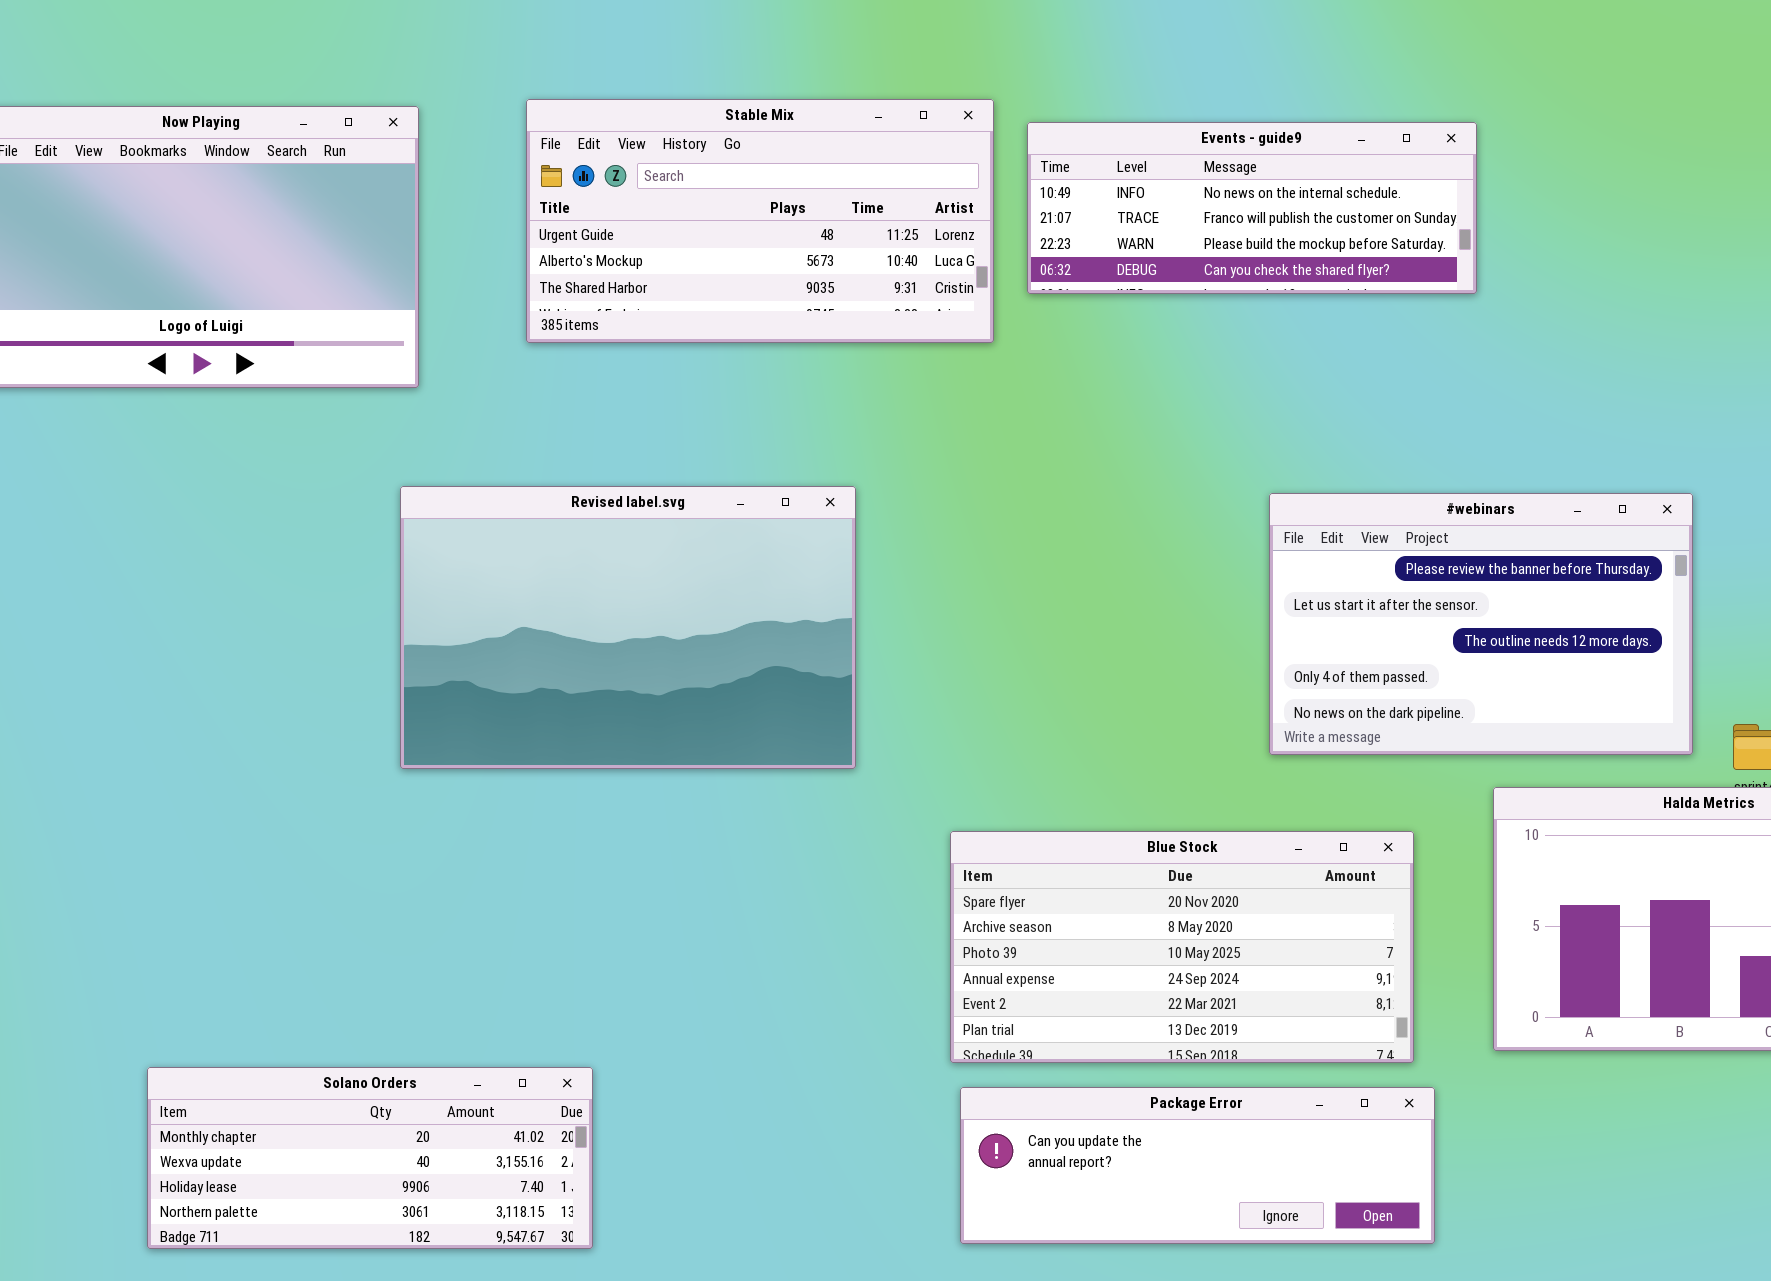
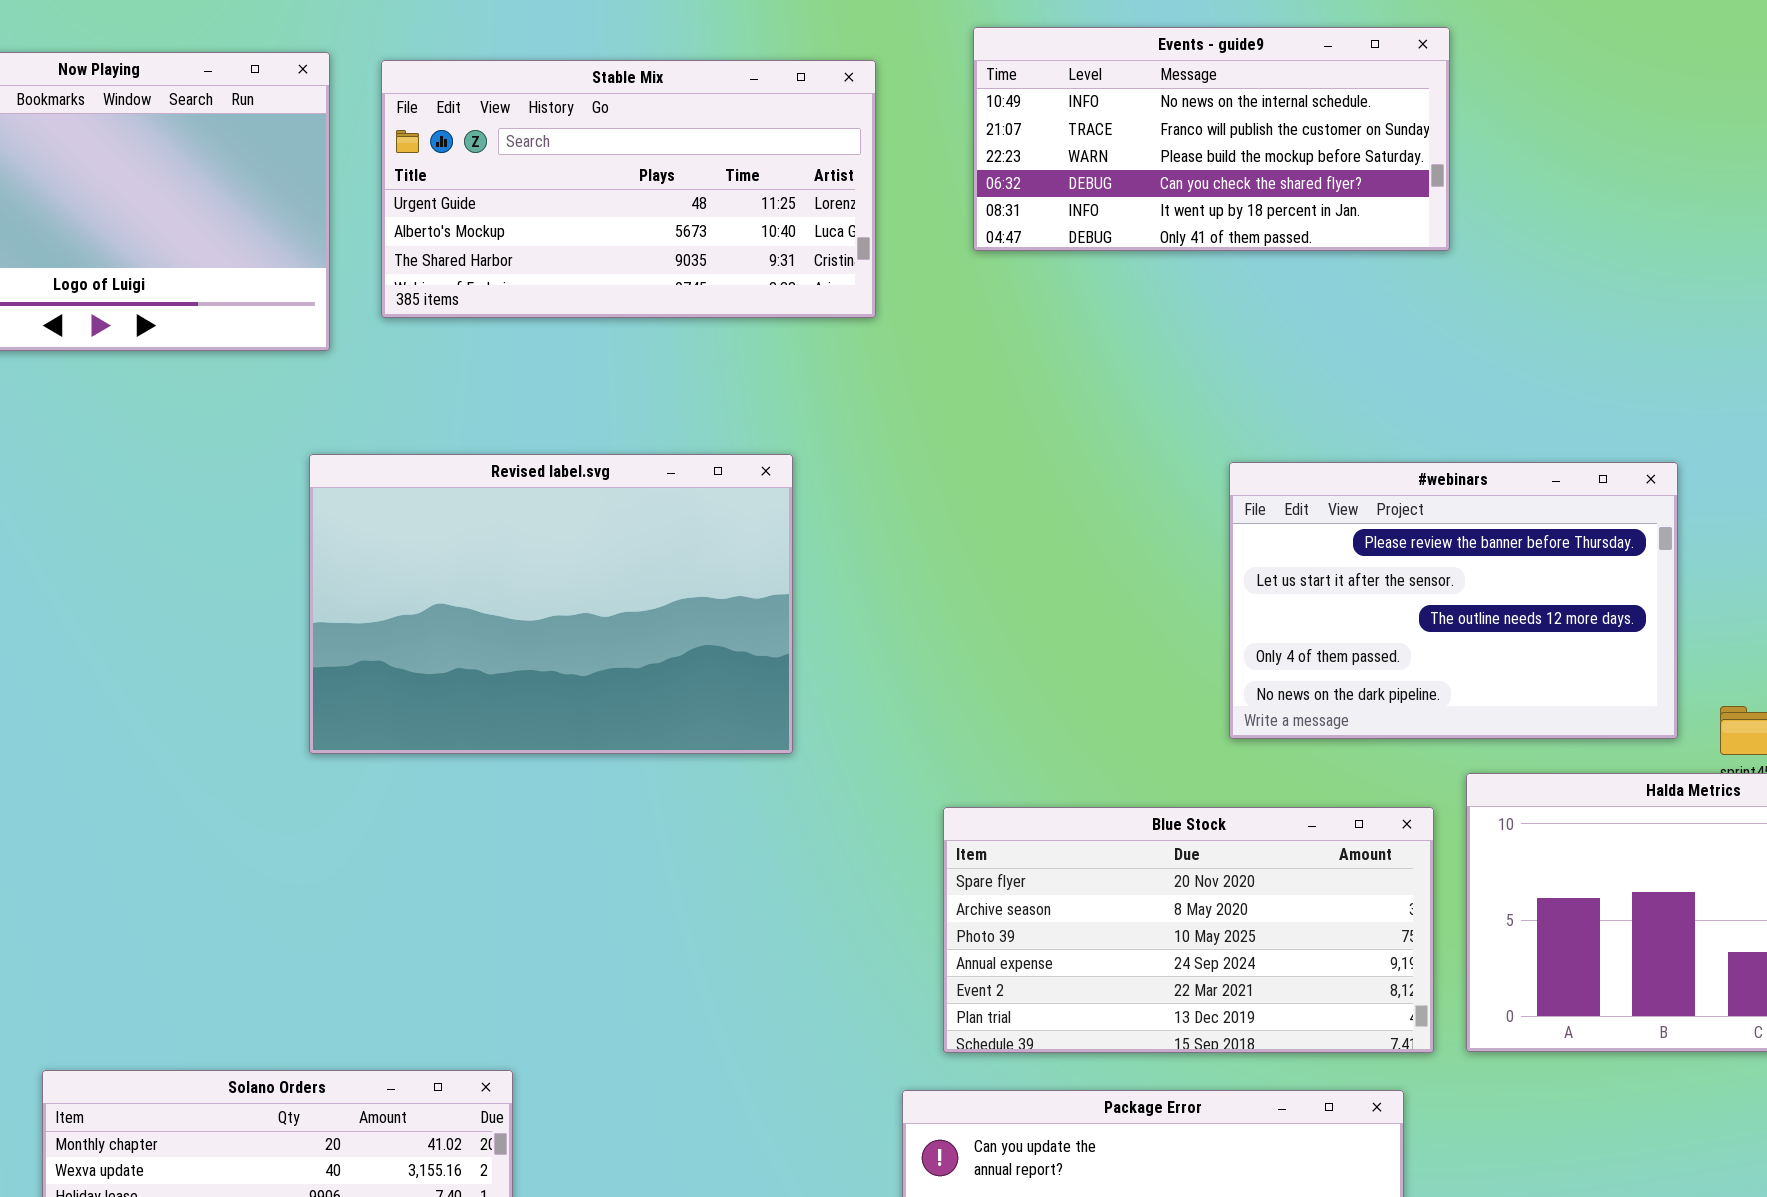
Stable Mix: [526,99,994,343] -> [381,60,876,318], moved
Events - guide9: [1027,122,1477,294] -> [973,27,1450,251], resized
Blue Stock: [950,831,1414,1063] -> [943,807,1434,1053], moved

